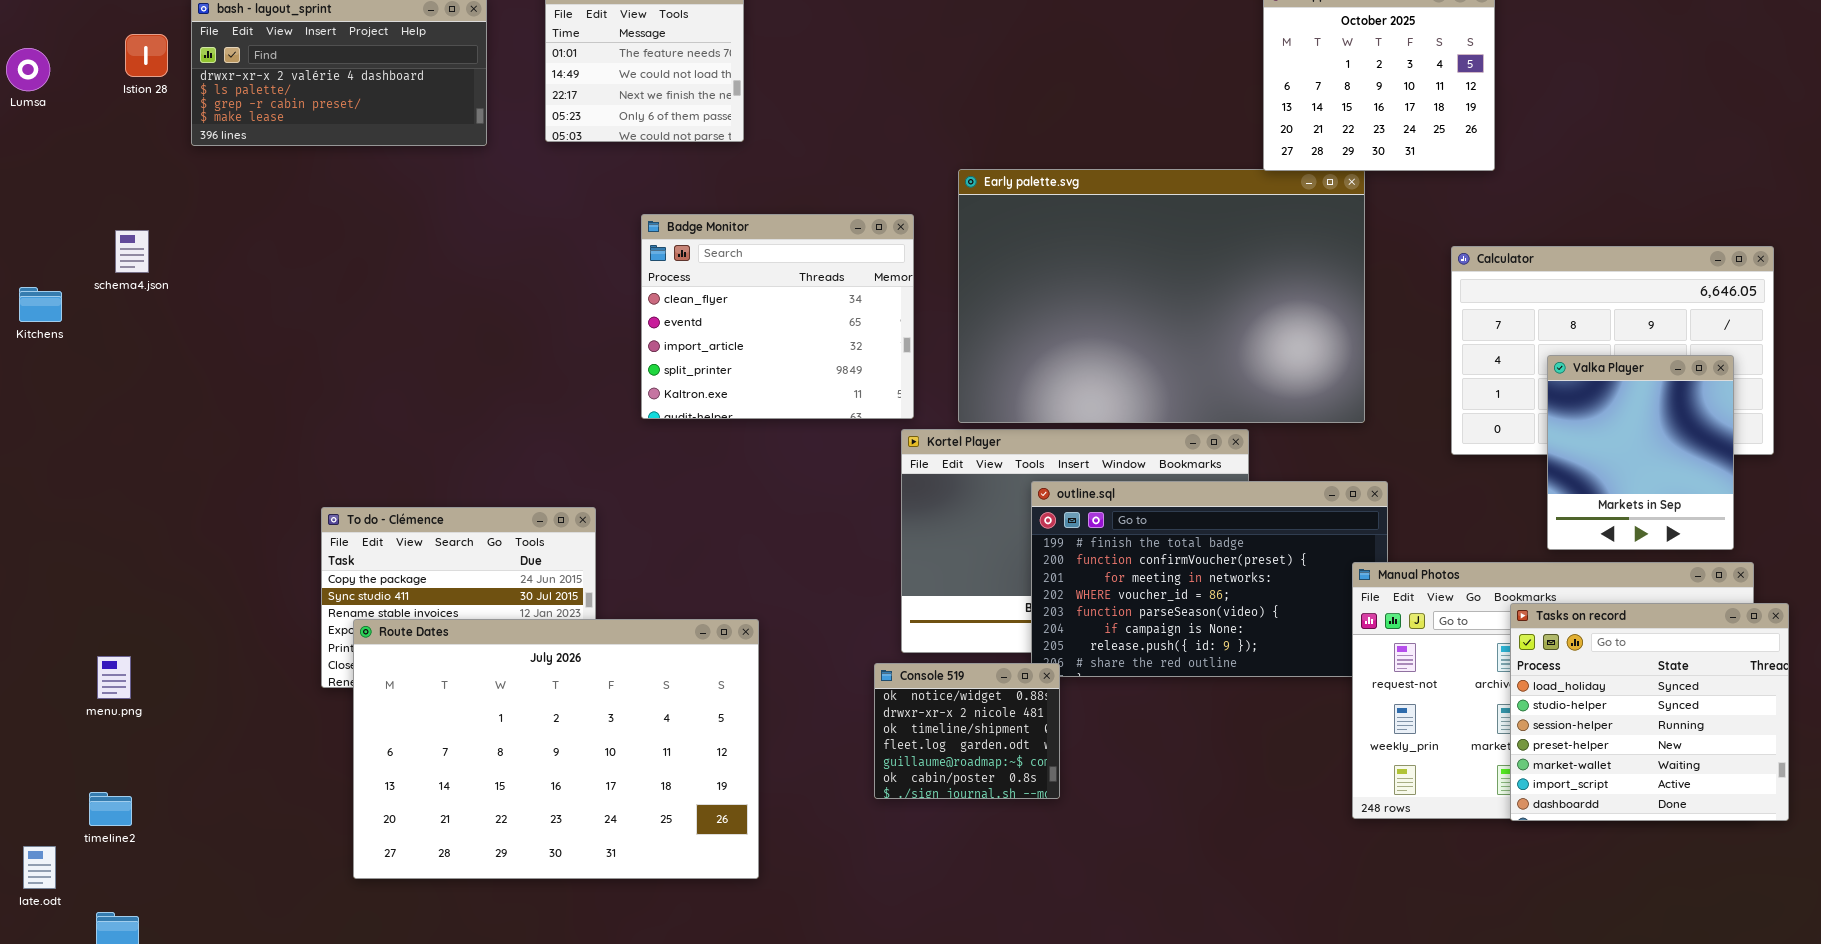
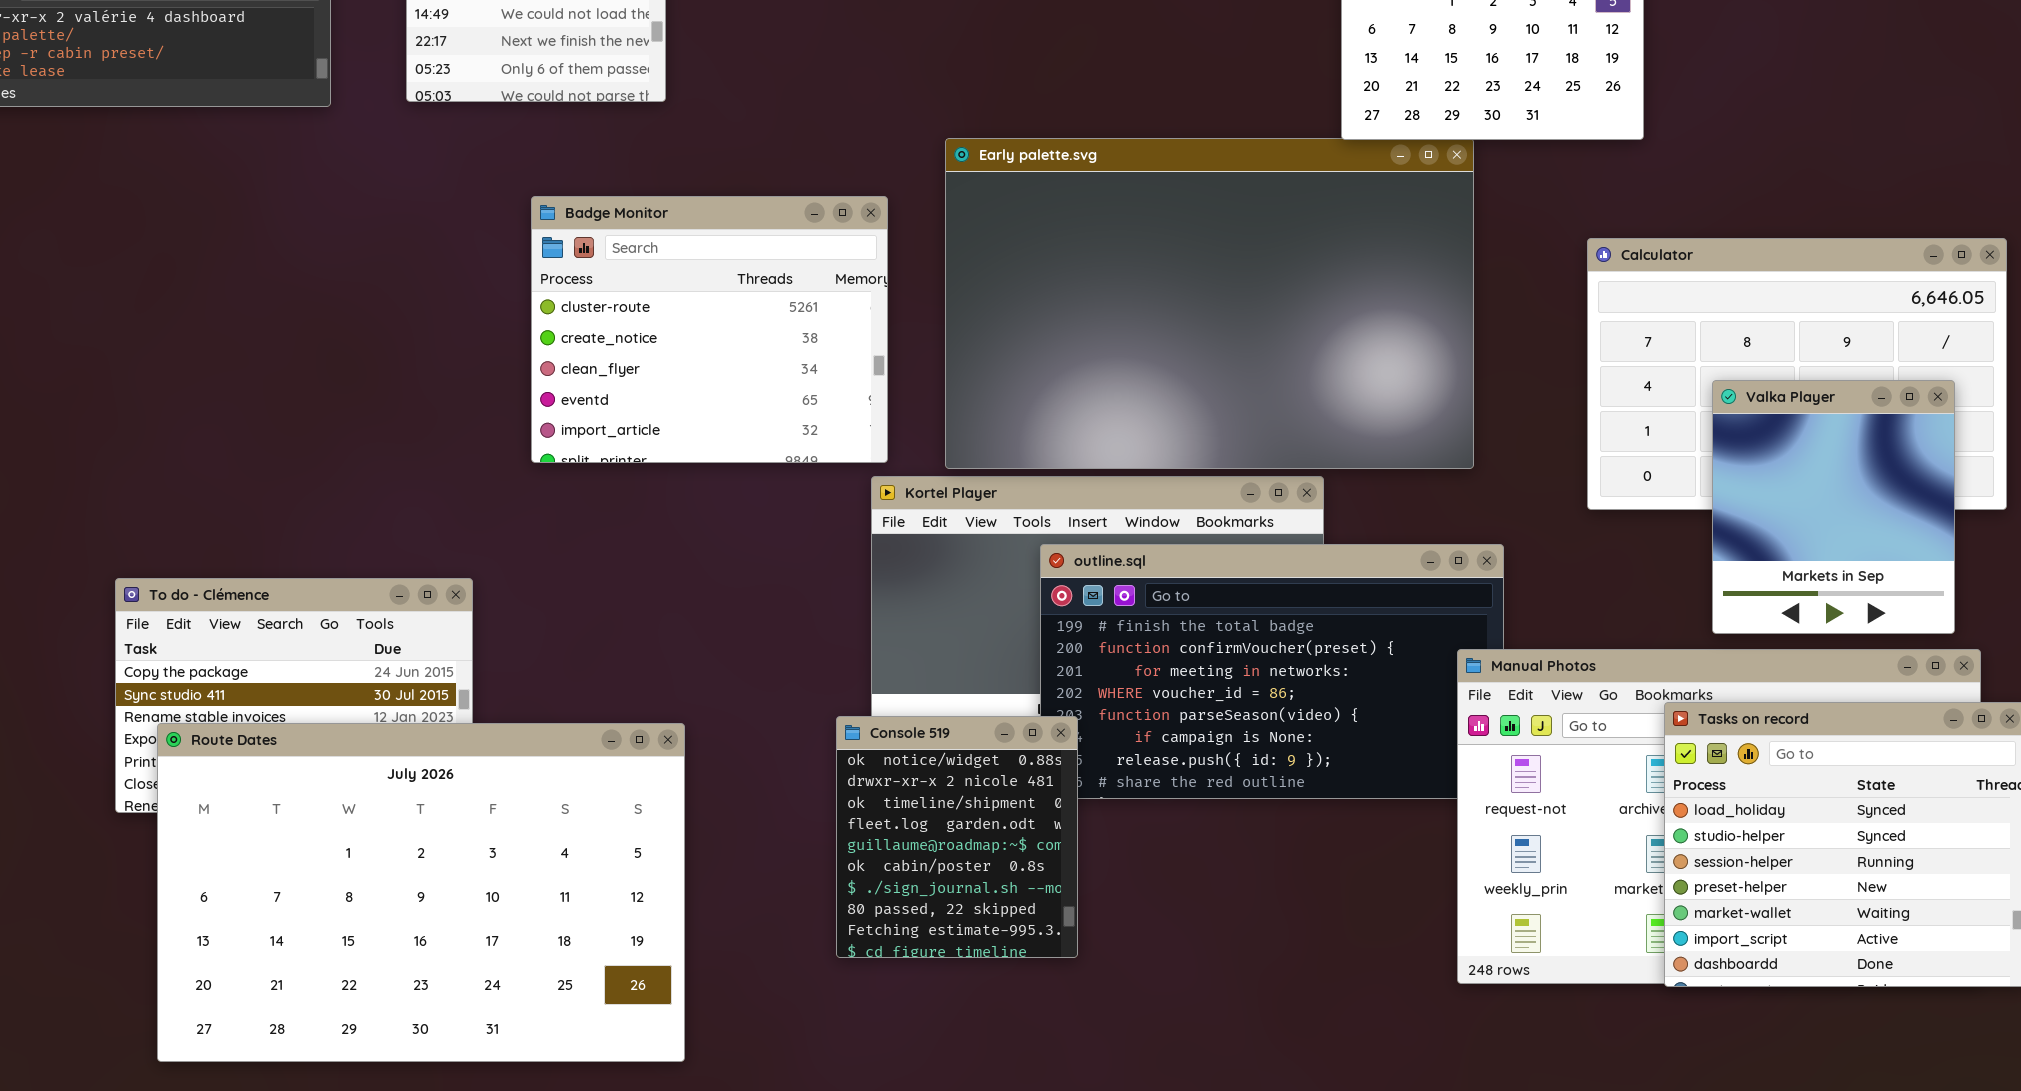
Badge Monitor: [641,214,914,419] -> [531,196,888,463], scrolled up 2 rows
Console 519: [874,663,1060,799] -> [836,716,1078,958], resized

